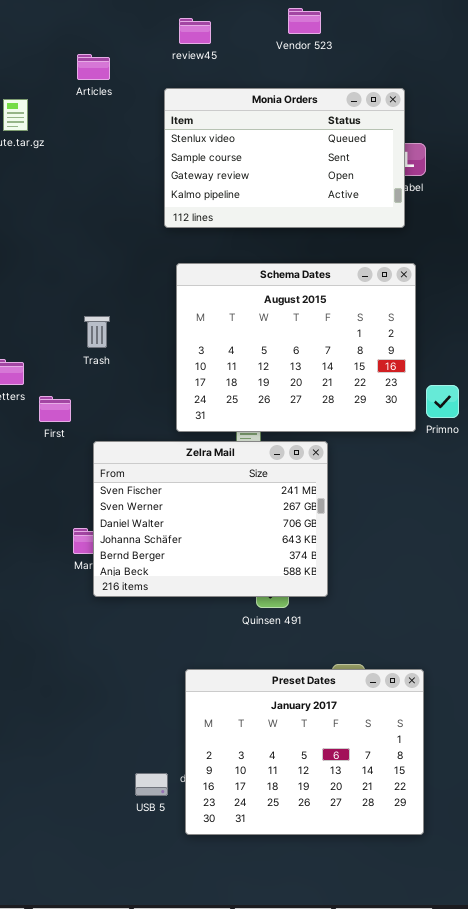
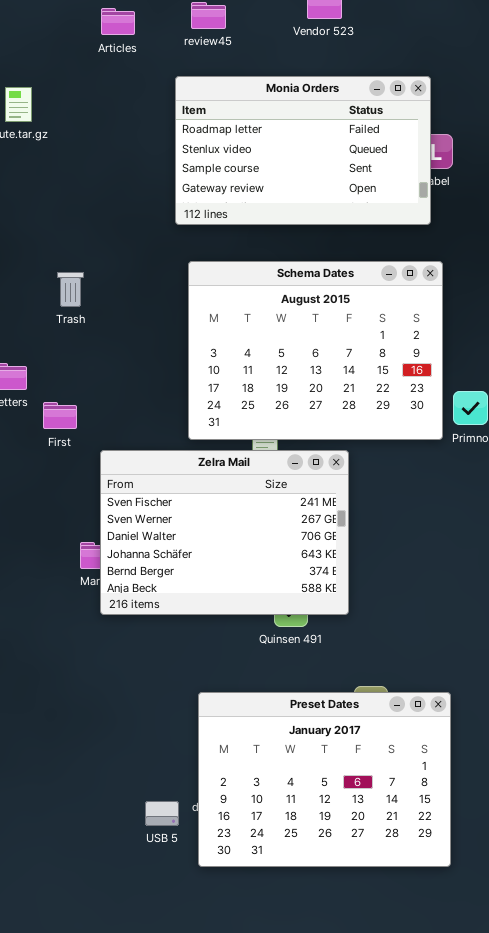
Articles: [77,54,110,80] -> [101,8,135,35], moved
Monia Orders: [164,88,405,228] -> [175,76,431,225], scrolled up 1 row
Trash: [84,316,110,348] -> [57,272,84,307], moved

